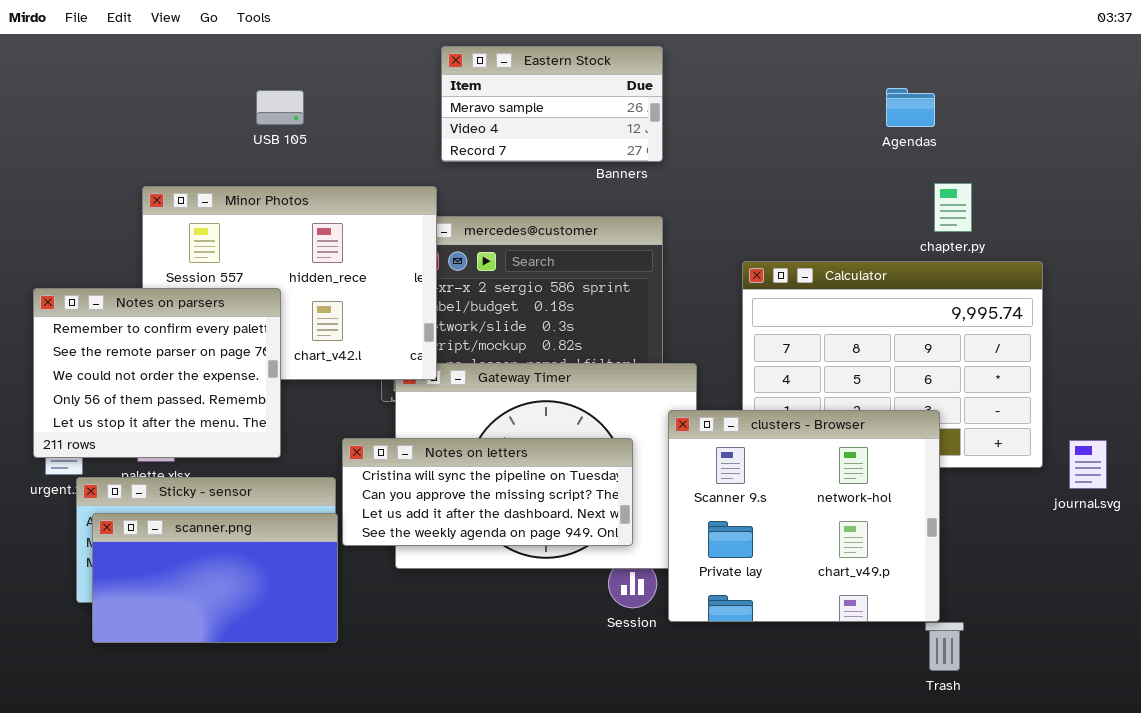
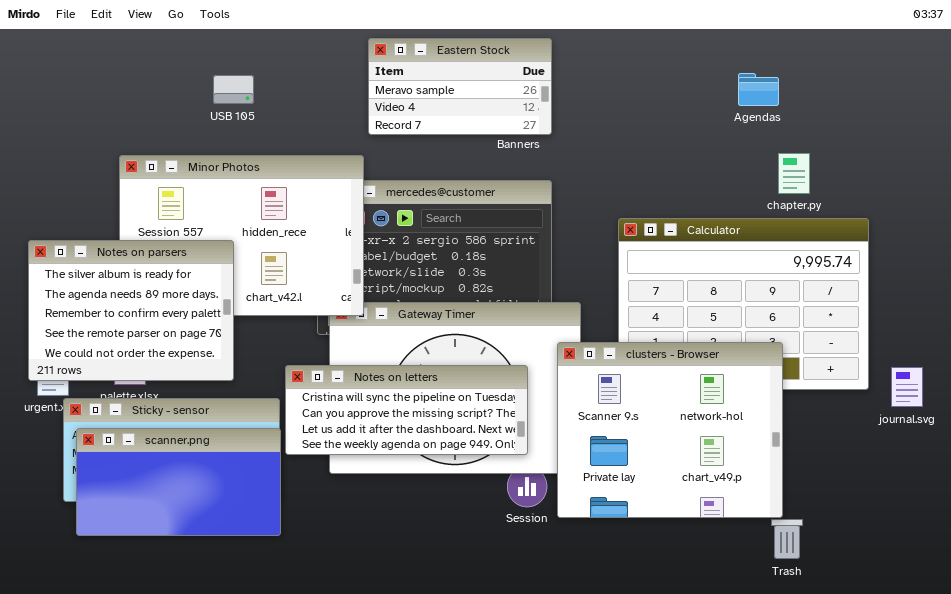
Notes on parsers: [33,288,281,458] -> [28,240,234,381], scrolled up 2 rows

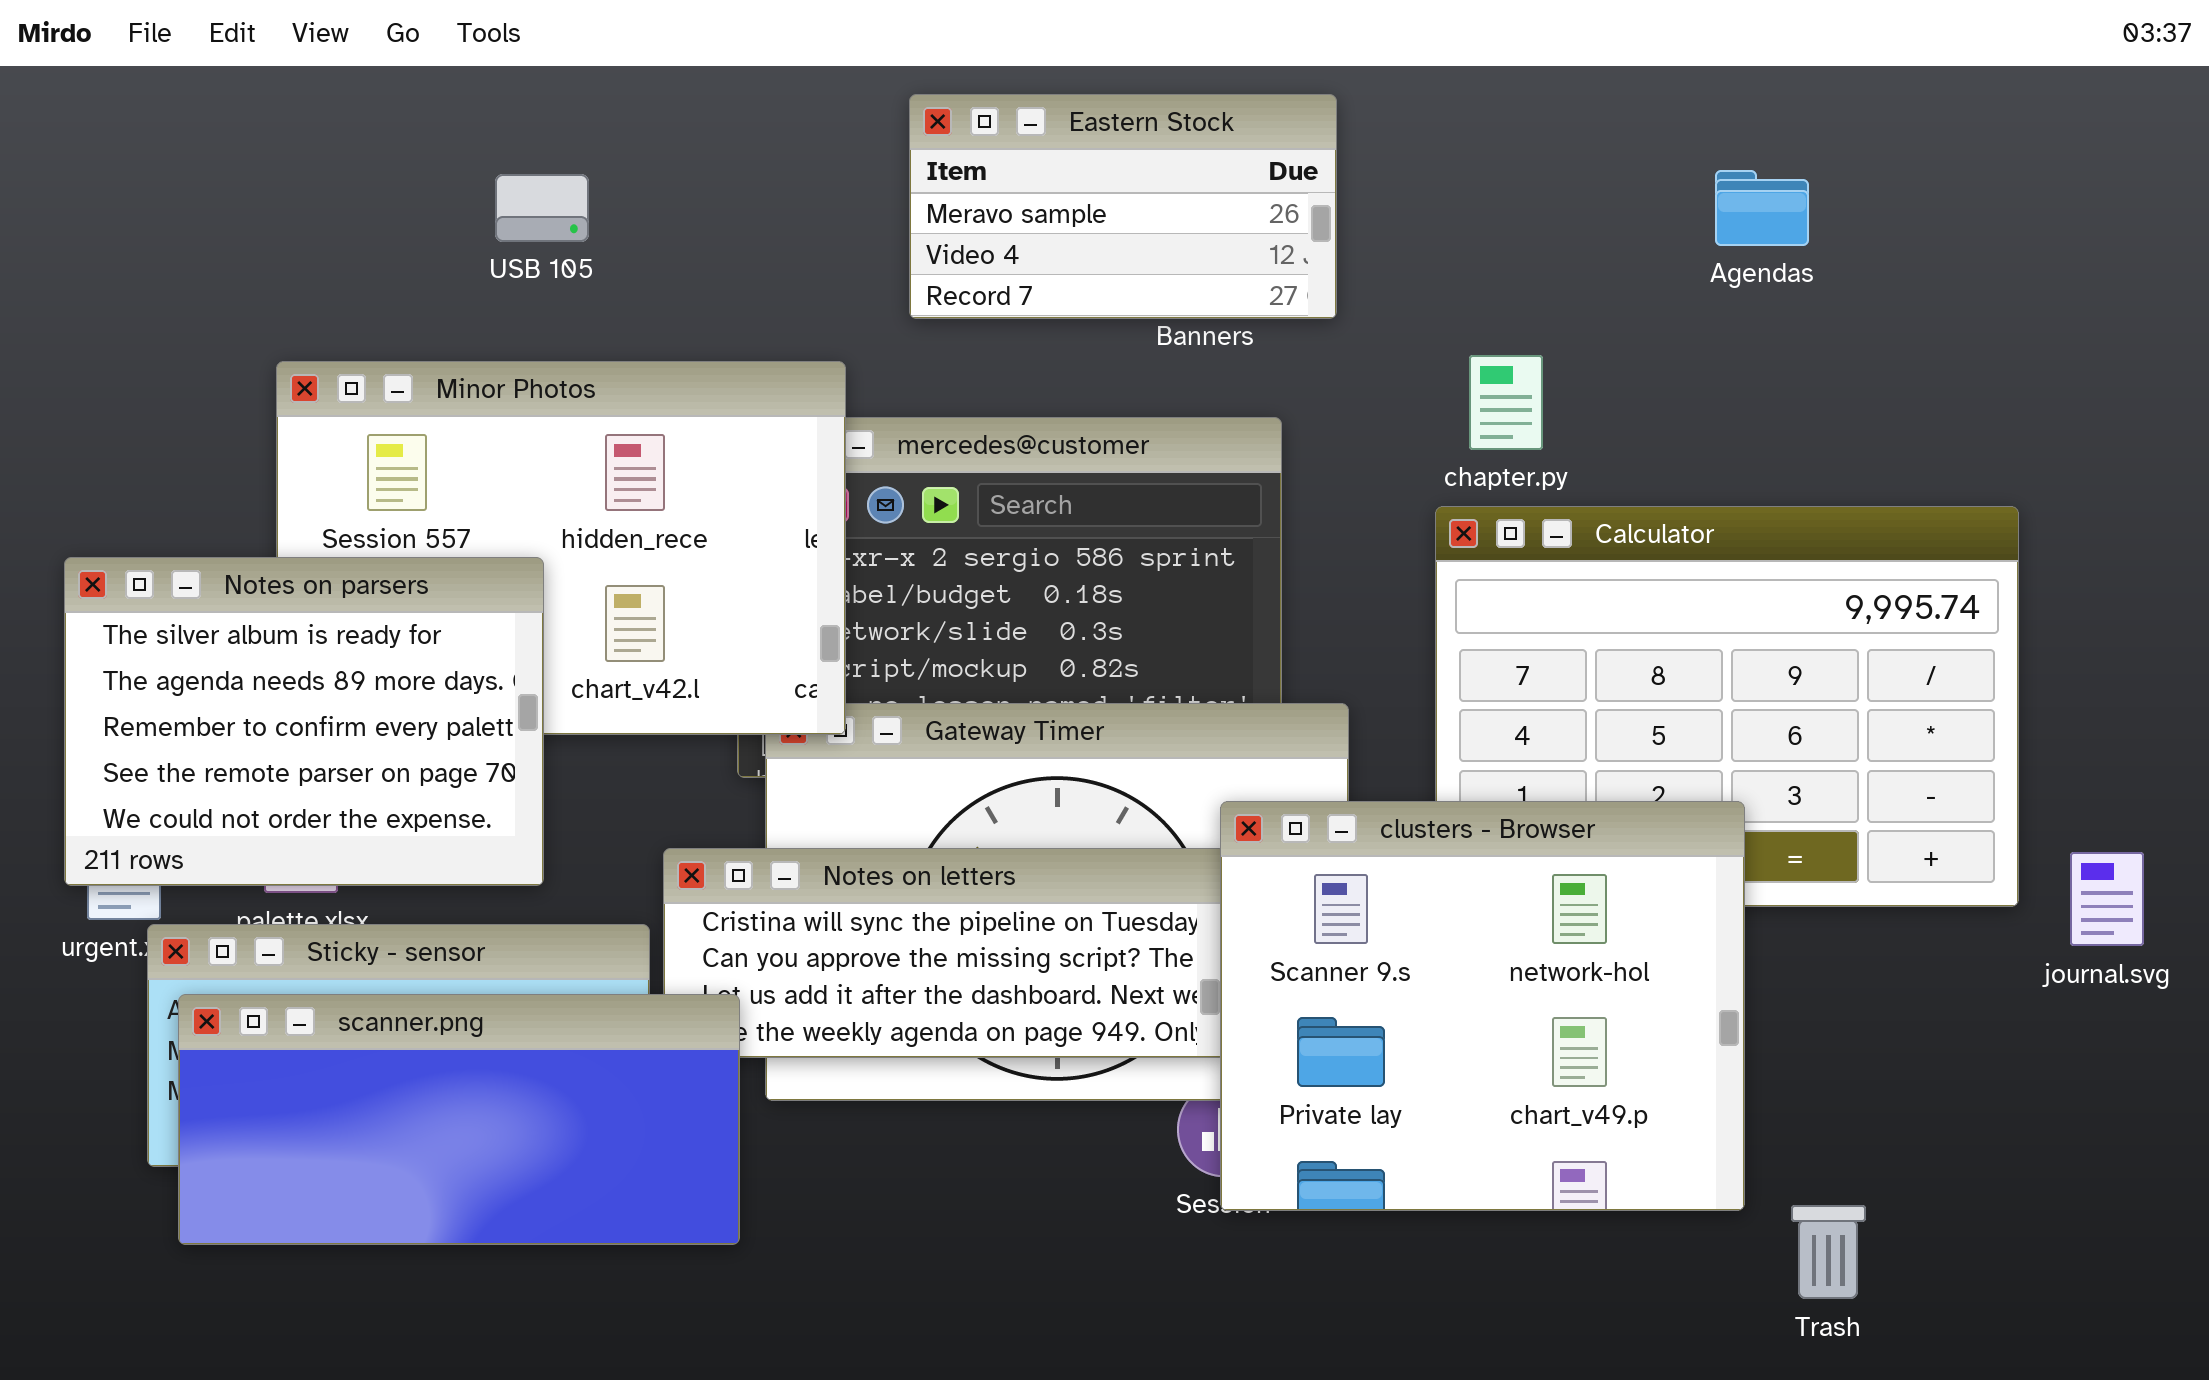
Eastern Stock: [368,38,552,135] -> [909,94,1337,319], moved
chapter.py: [778,153,810,194] -> [1469,355,1543,450], moved
clusters - Browser: [557,342,783,518] -> [1220,801,1745,1211], moved
scanner.png: [76,428,281,536] -> [178,994,740,1245], resized

